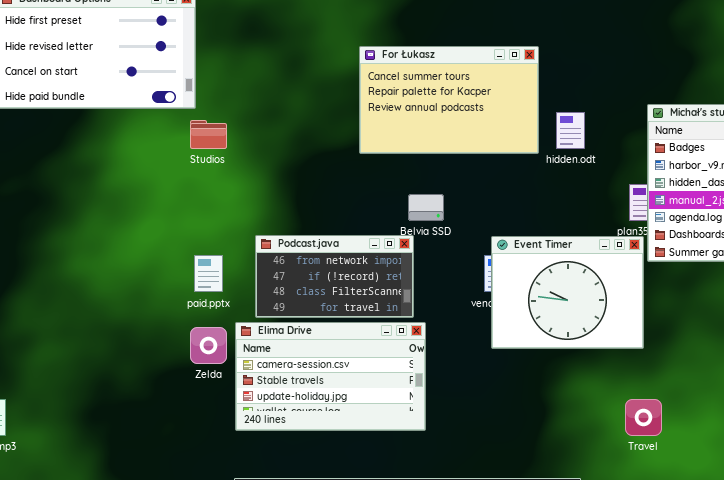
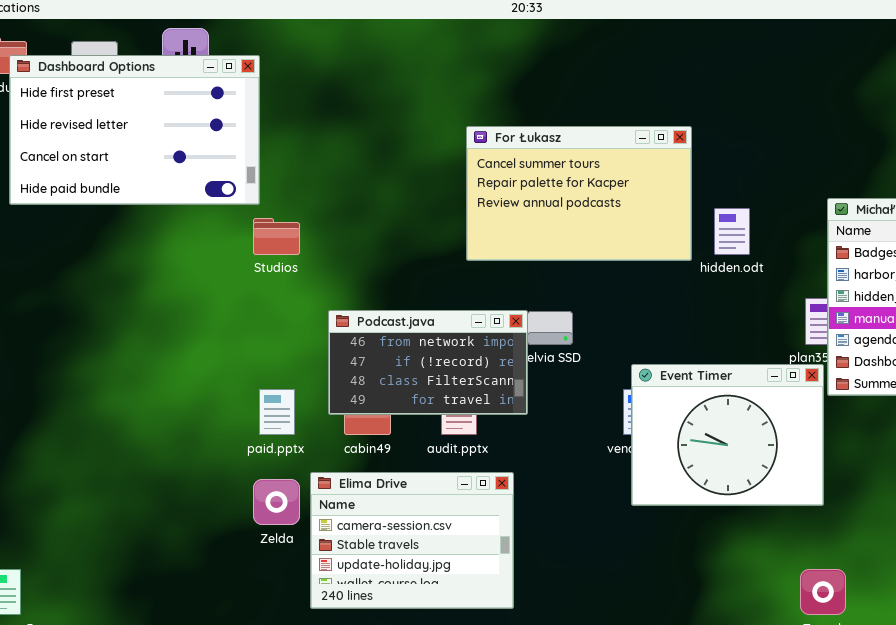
Podcast.java: [255,235,414,318] -> [328,310,528,415], moved
Elima Drive: [235,322,426,431] -> [310,472,514,609], resized

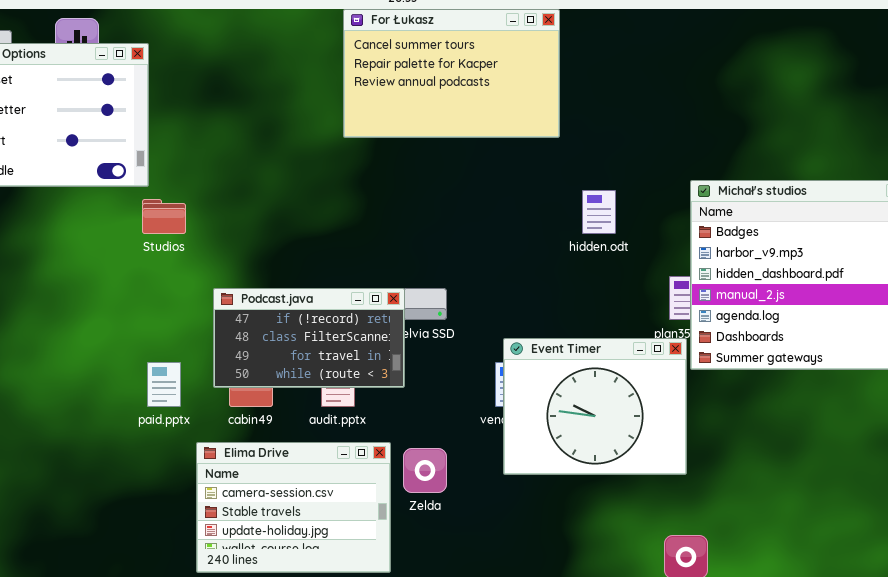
For Łukasz: [466,126,692,261] -> [343,9,560,138], moved
Podcast.java: [328,310,528,415] -> [213,288,405,388], scrolled down 1 row
Zelda: [253,479,300,525] -> [403,448,447,493], moved

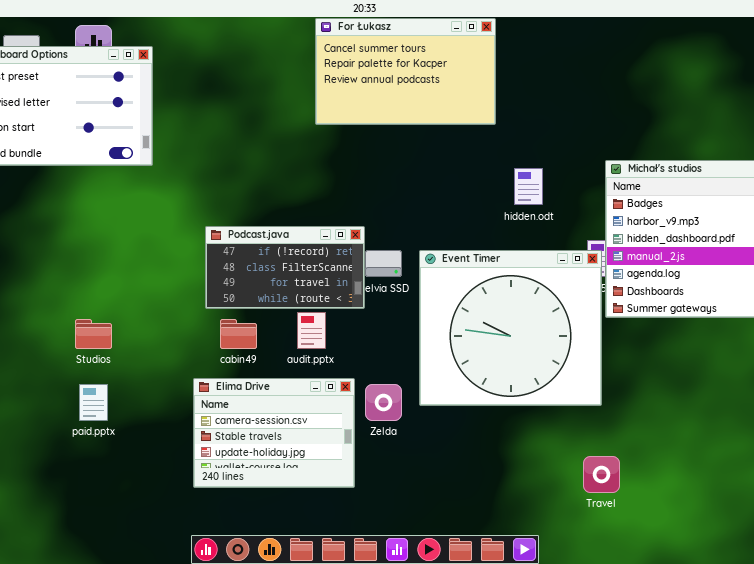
Studios: [142,199,186,234] -> [75,319,112,349], moved
Podcast.java: [213,288,405,388] -> [205,226,365,309], moved
Event Timer: [503,338,687,475] -> [419,250,602,406], resized
paid.pptx: [147,362,181,407] -> [79,384,108,421], moved

